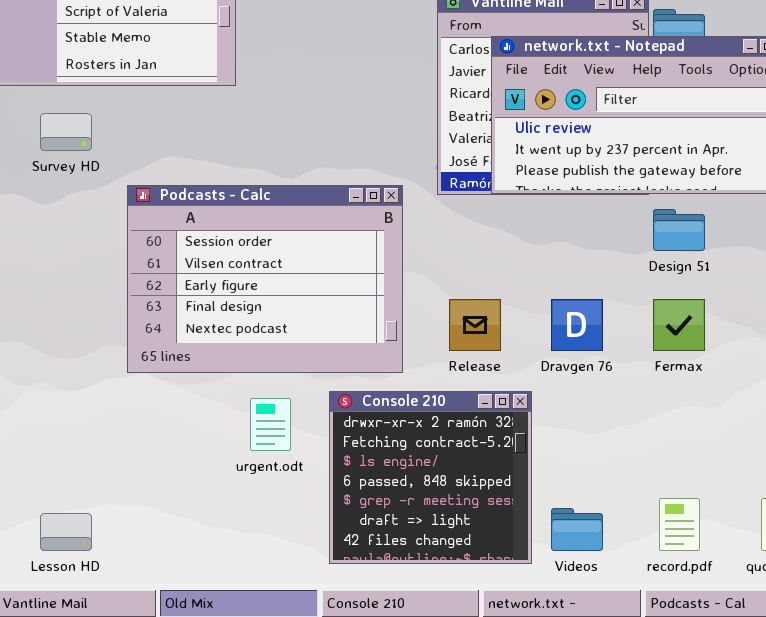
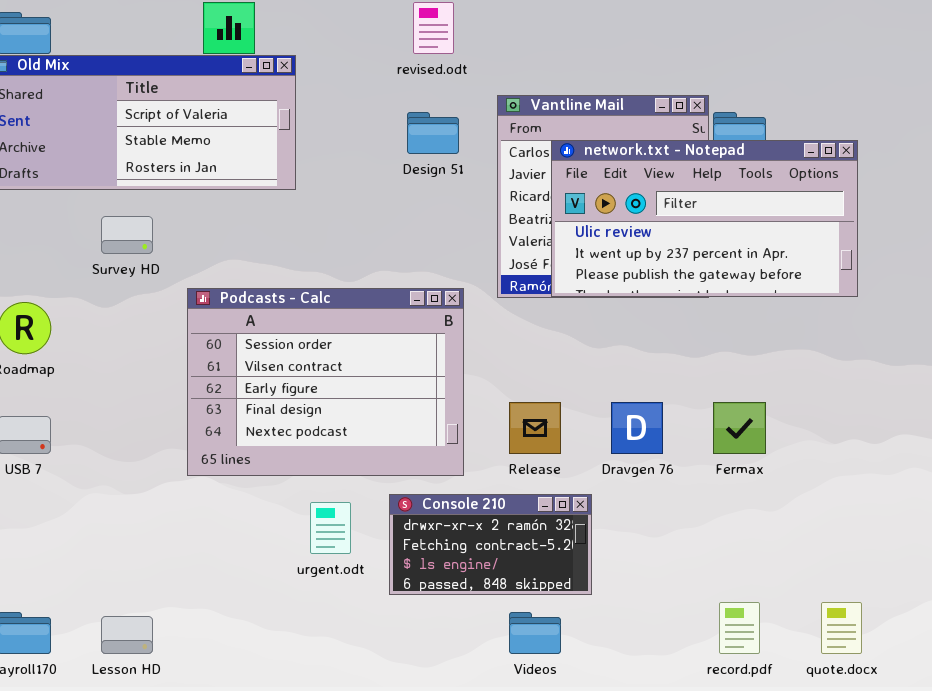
Design 51: [653,209,705,251] -> [407,112,459,154], moved
Console 210: [329,391,532,564] -> [389,494,592,595], resized
Videos: [551,508,603,551] -> [509,612,561,654], moved

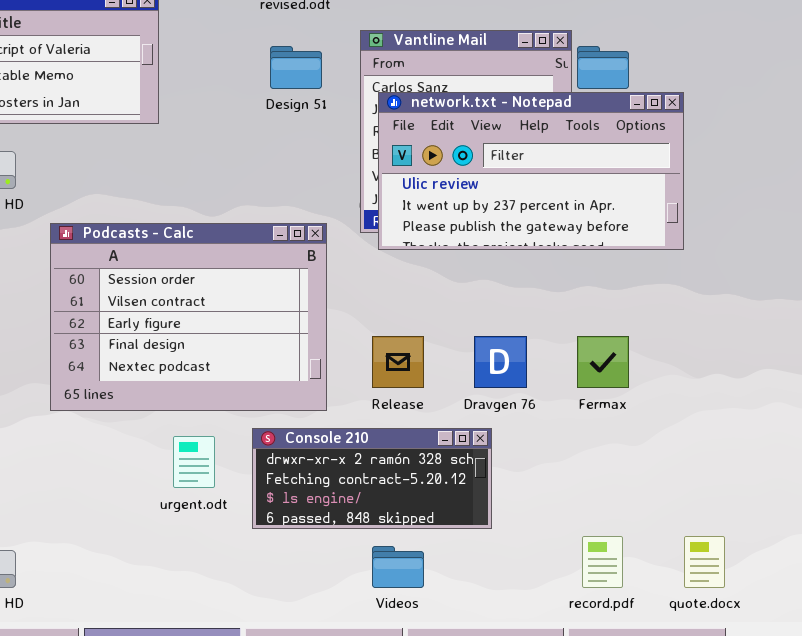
network.txt - Notepad: [551,140,858,297] -> [378,92,684,250], moved
Console 210: [389,494,592,595] -> [252,428,492,529], resized

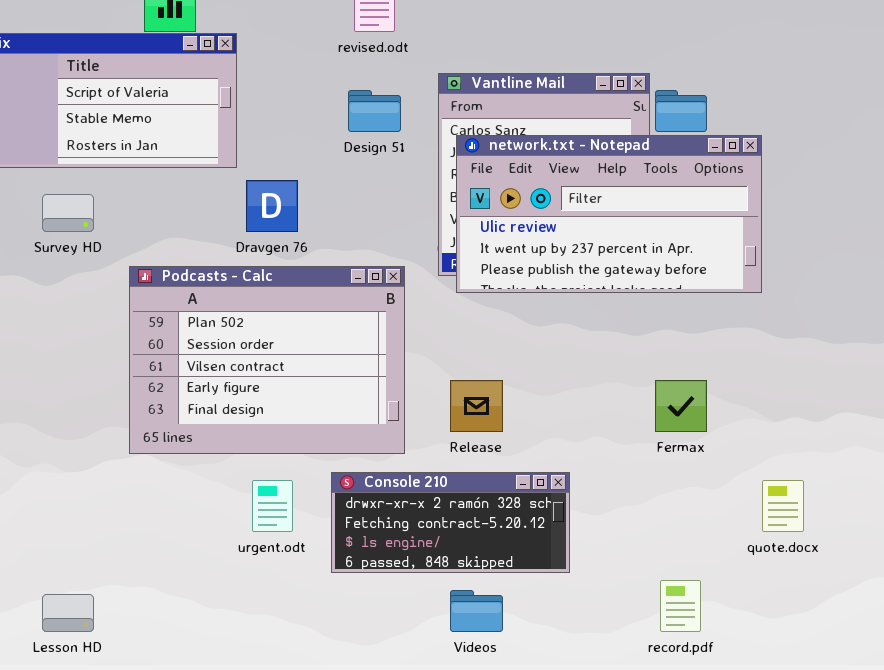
Podcasts - Calc: [50,223,327,411] -> [129,266,405,454], scrolled up 1 row
Dravgen 76: [474,336,527,388] -> [246,180,298,232], moved
quote.docx: [684,536,725,588] -> [762,480,804,532], moved

